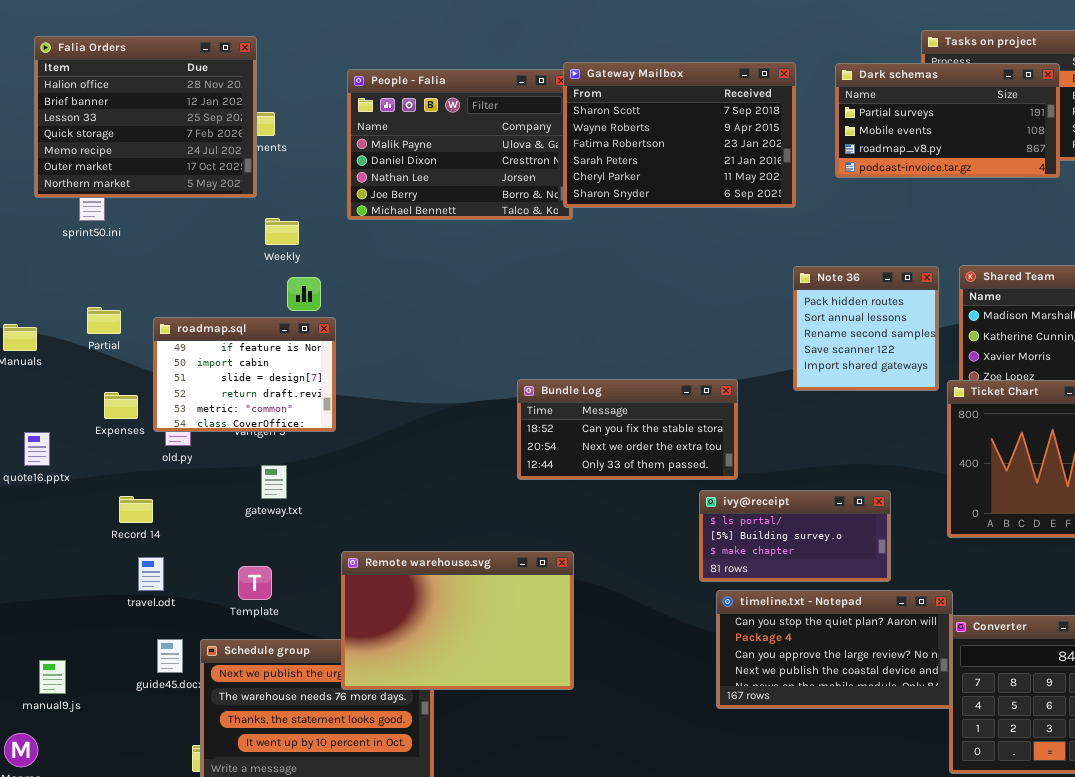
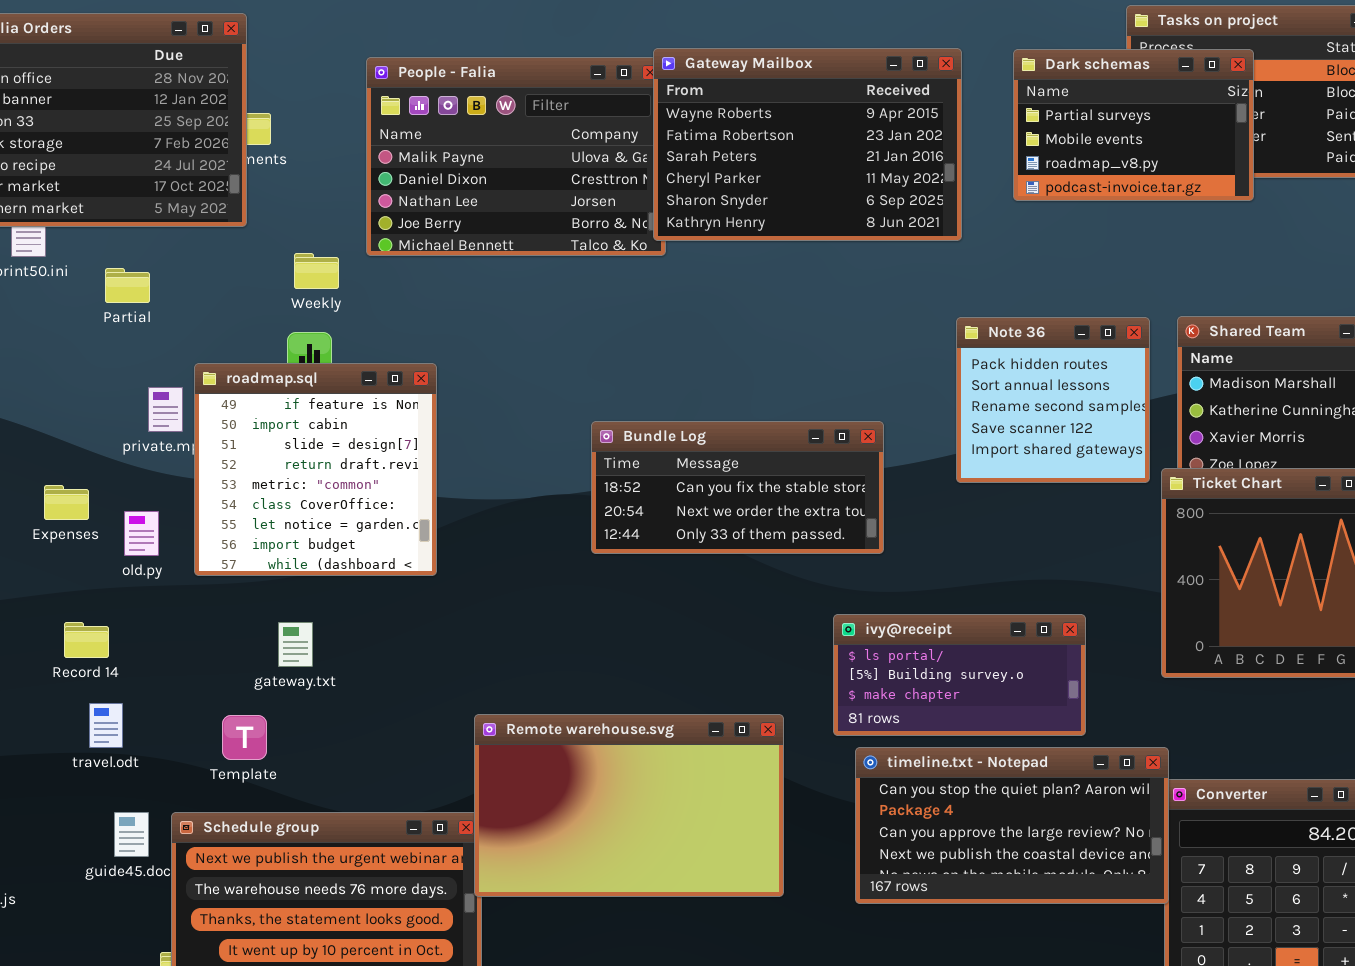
Gateway Mailbox: [563,62,796,208] -> [653,48,962,241], scrolled down 1 row
Dark schemas: [835,63,1060,178] -> [1013,49,1254,201], resized
Weekly: [265,218,299,245] -> [294,253,339,289], moved
Partial: [87,307,121,334] -> [105,268,150,303], moved
roadmap.sql: [153,317,336,432] -> [194,363,437,576], moved, resized
Bundle Log: [517,379,738,480] -> [591,421,884,554], moved
gateway.txt: [261,465,287,499] -> [278,622,313,667], moved
Remote warehouse.svg: [341,551,574,690] -> [474,714,784,897], moved

